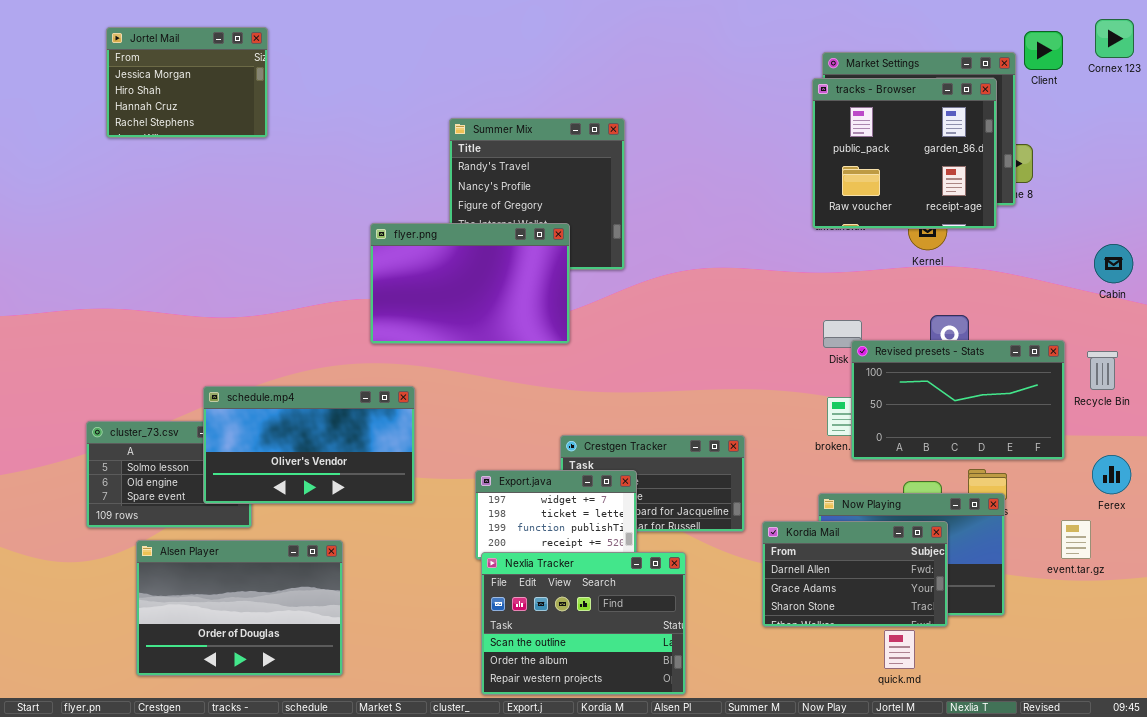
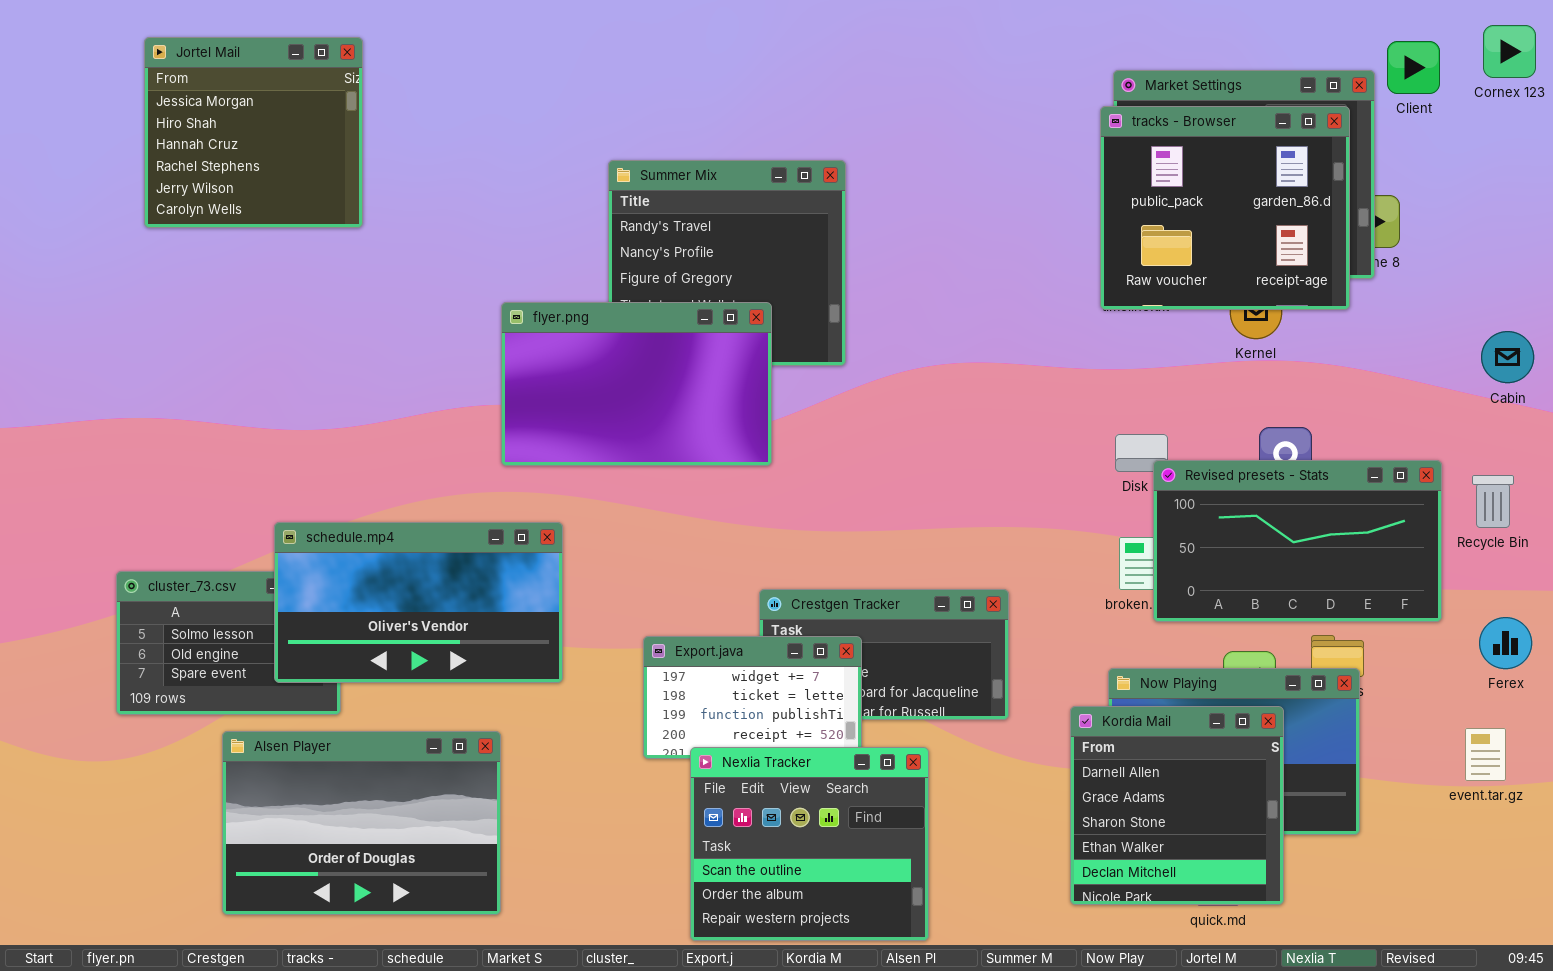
Jortel Mail: [106,27,268,138] -> [144,37,363,228], resized
event.tar.gz: [1061,520,1091,559] -> [1465,728,1506,781], moved
Kordia Mail: [762,521,948,627] -> [1070,706,1284,905], resized
Alsen Player: [136,540,343,676] -> [222,731,501,915], moved
Nexlia Tracker: [481,552,686,695] -> [690,747,929,941], resized

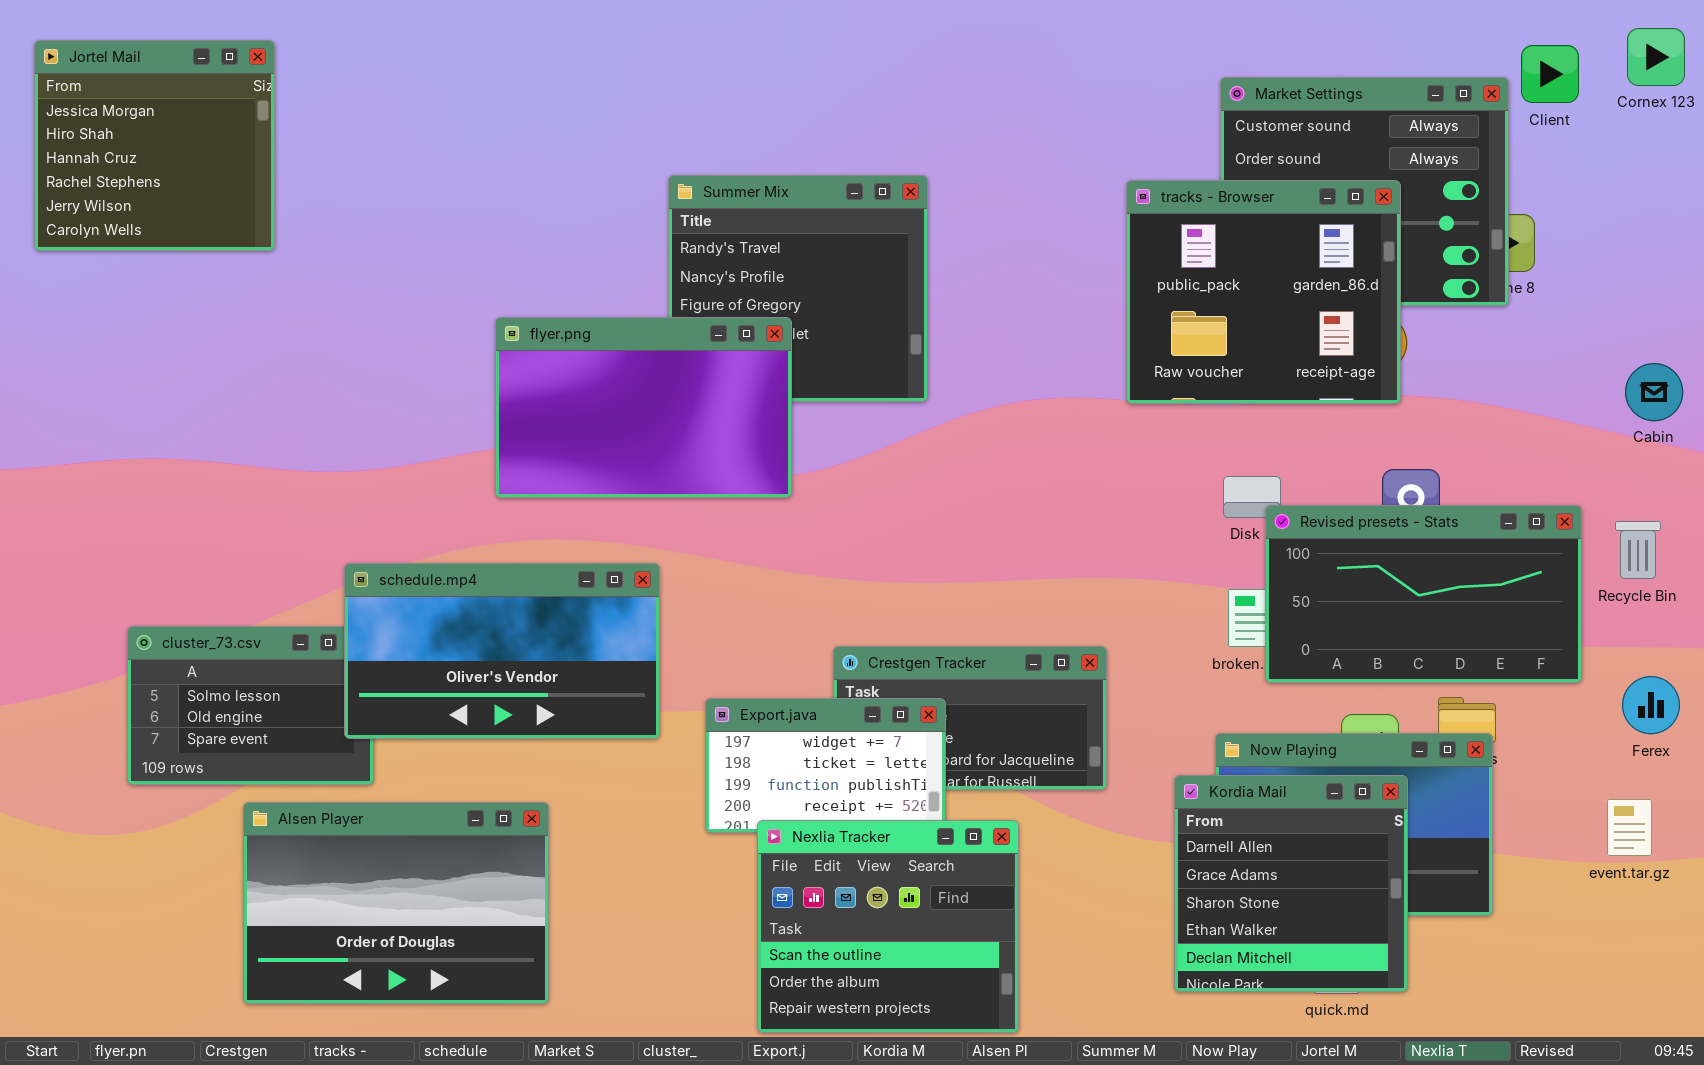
Jortel Mail: [144,37,363,228] -> [34,40,275,251], moved
tracks - Browser: [1100,106,1350,310] -> [1126,180,1401,404], moved
flyer.png: [501,302,772,466] -> [495,317,792,498], moved
schedule.mp4: [274,522,563,683] -> [344,563,660,739], moved

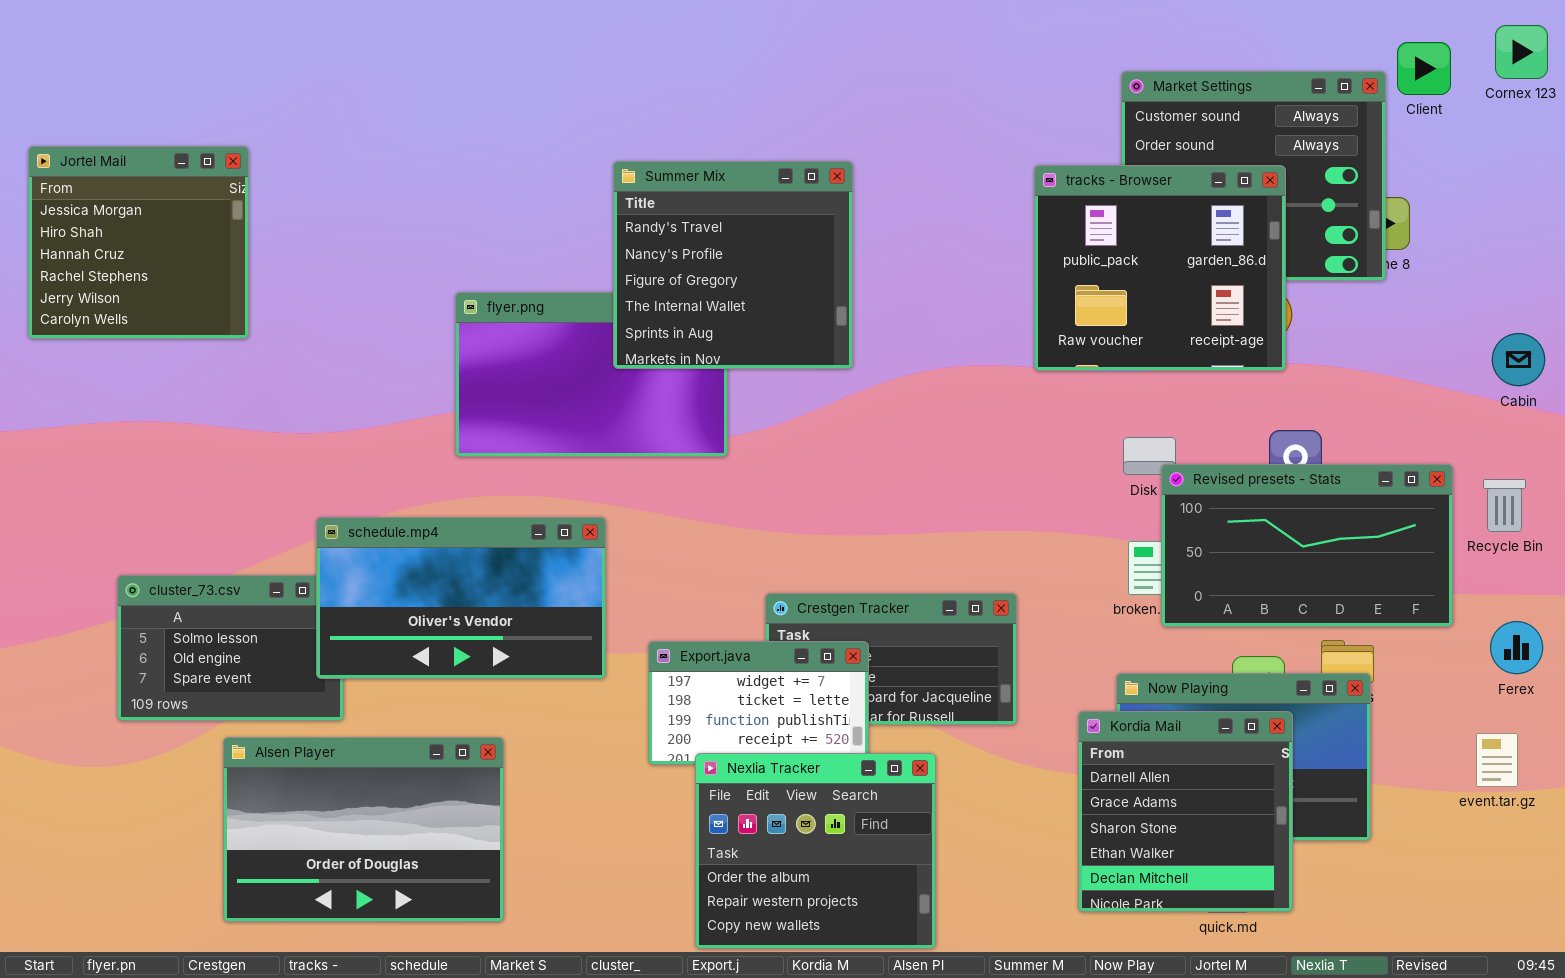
Jortel Mail: [34,40,275,251] -> [28,146,249,339], moved
Summer Mix: [668,175,928,402] -> [613,161,853,369], raised
Nexlia Tracker: [757,820,1019,1033] -> [695,753,936,949], scrolled down 1 row

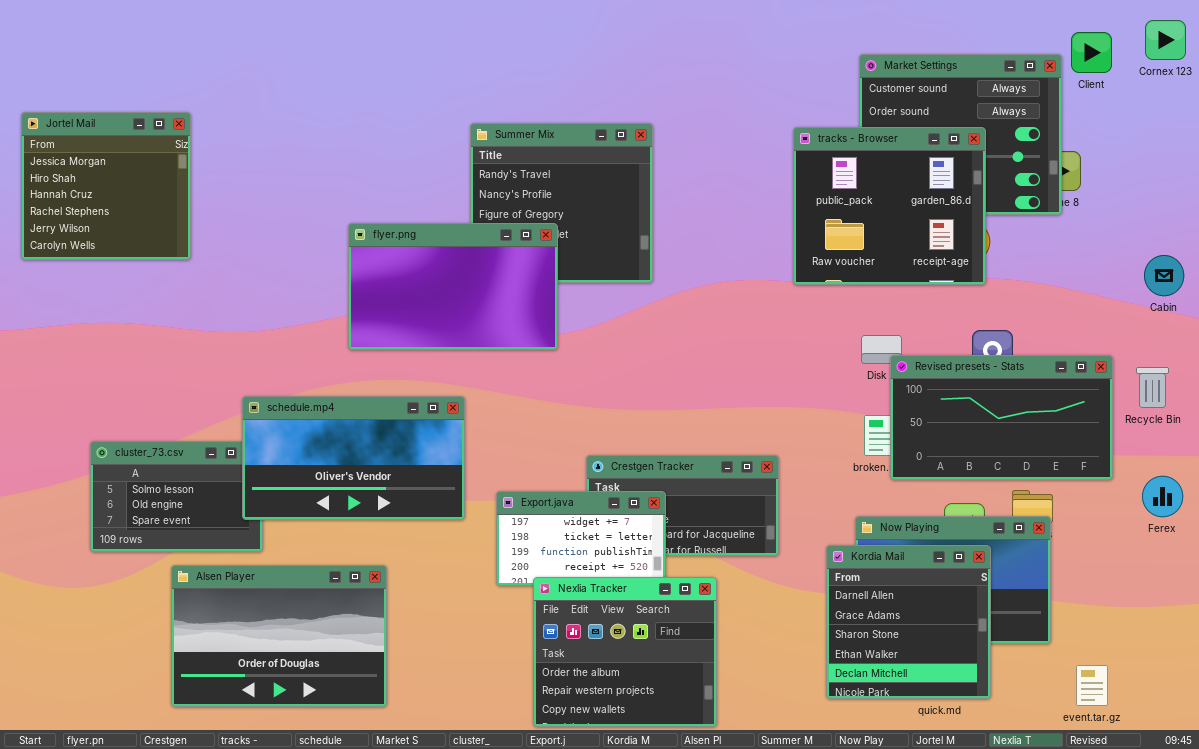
flyer.png: [455,292,728,457] -> [348,223,558,350], raised
event.tar.gz: [1476,733,1518,787] -> [1076,665,1108,706], moved

